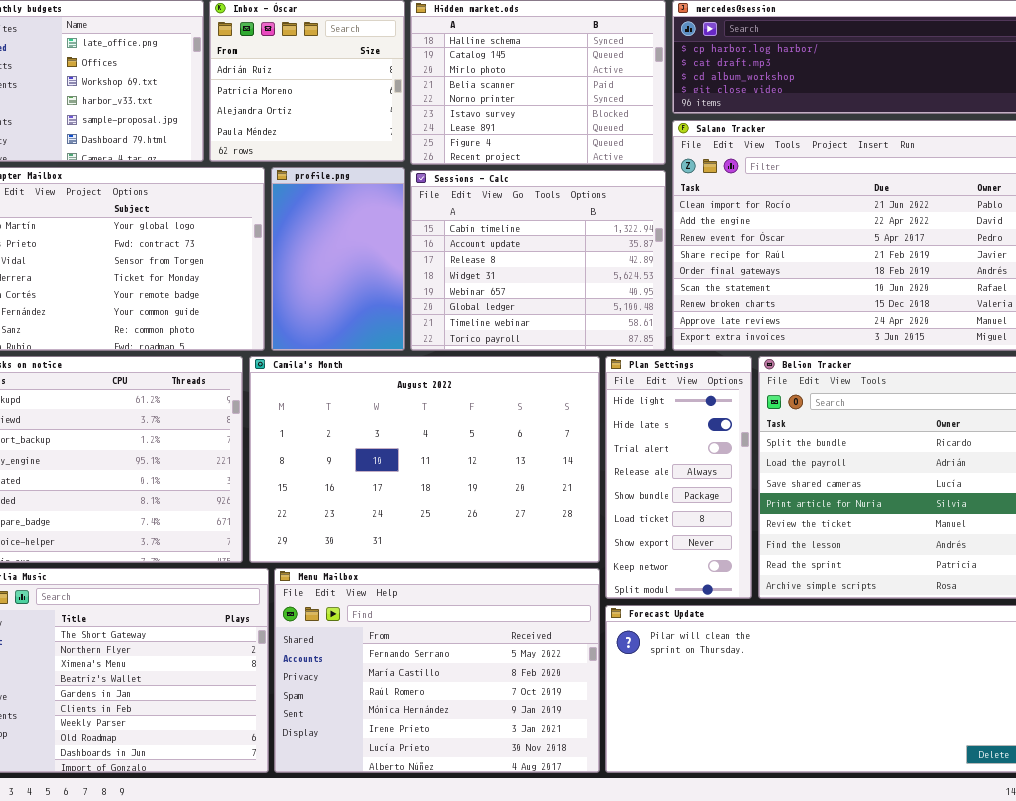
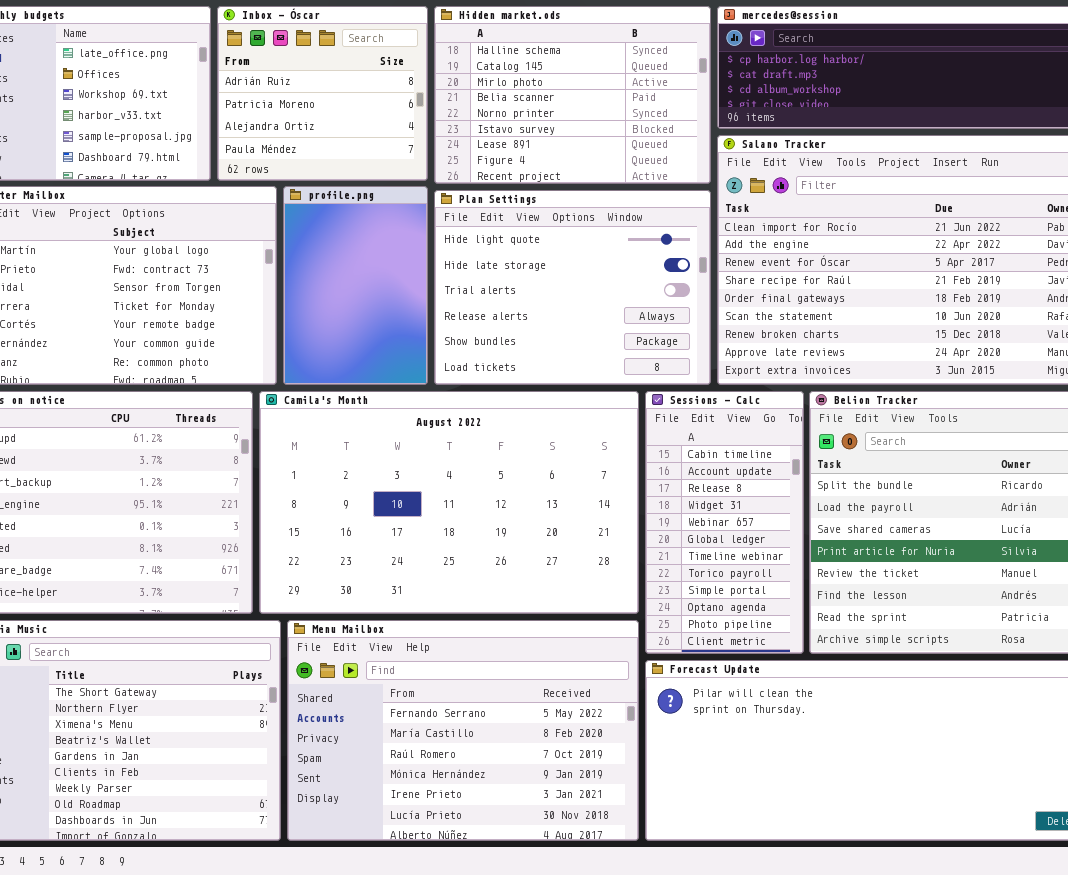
Sessions - Calc: [410,170,666,351] -> [645,391,804,654], moved, resized
Plan Settings: [605,356,752,599] -> [434,190,711,385], moved, resized

